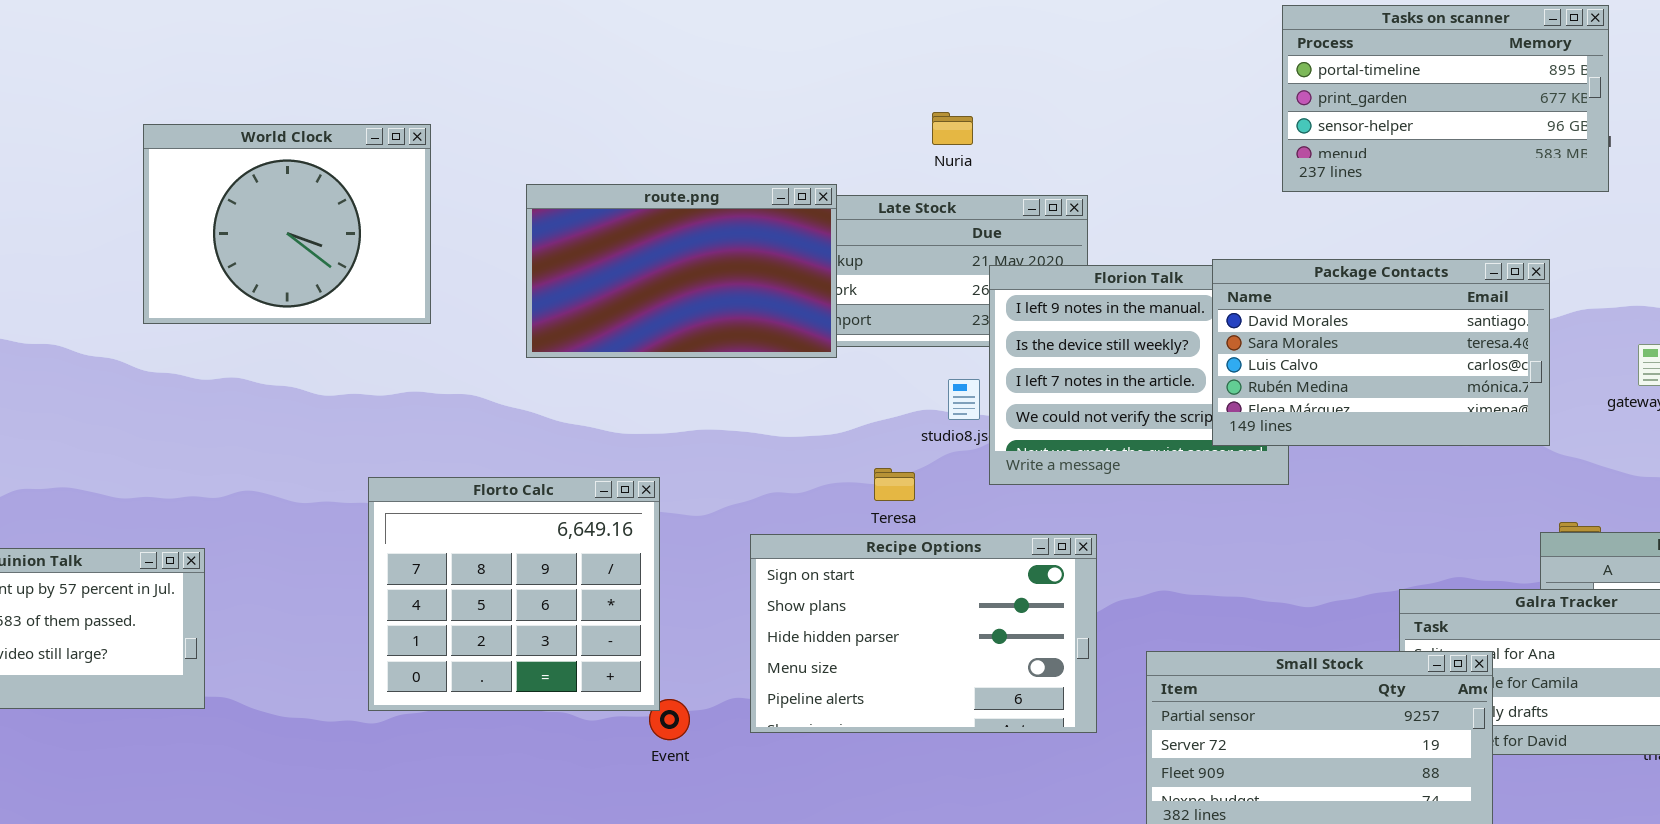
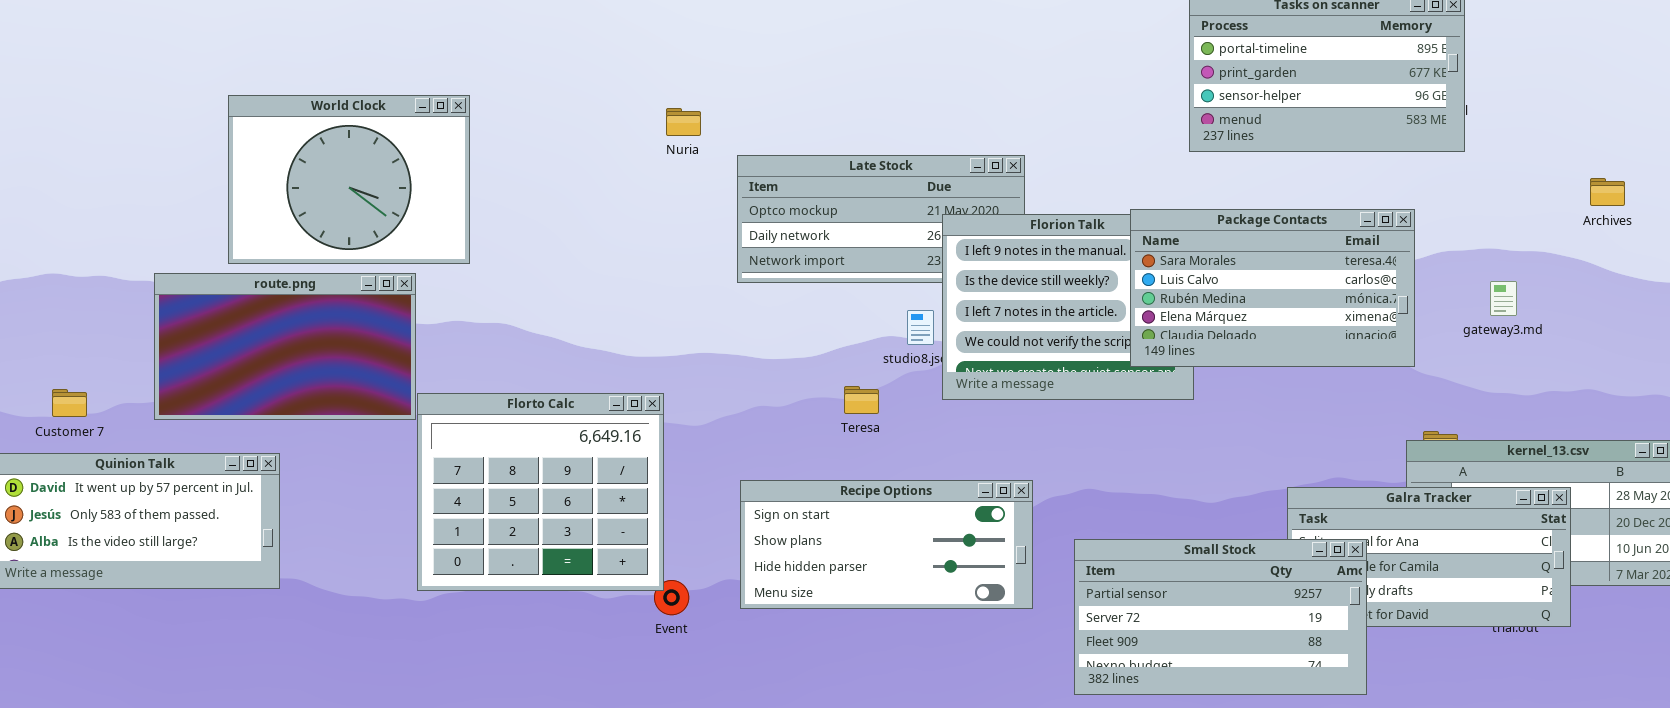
Nuria: [932,112,973,145] -> [666,108,701,136], moved
route.png: [526,184,837,358] -> [154,273,416,420], moved
Package Contacts: [1212,259,1550,446] -> [1130,209,1415,367], scrolled down 1 row
Recipe Options: [750,534,1097,733] -> [740,480,1033,609], resized

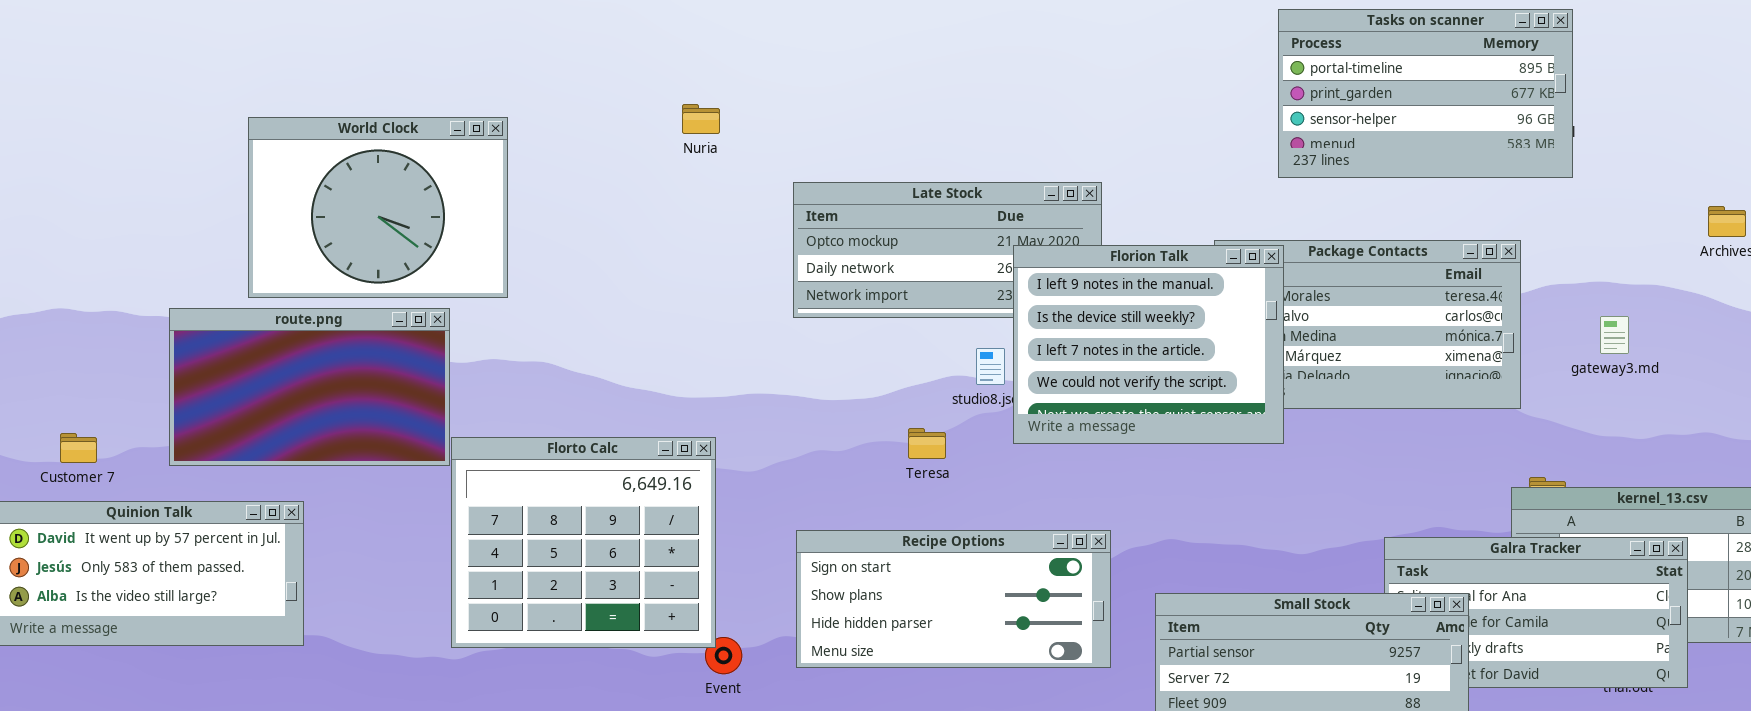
Nuria: [666,108,701,136] -> [682,104,720,134], moved
Florion Talk: [942,214,1194,400] -> [1013,245,1284,444], raised

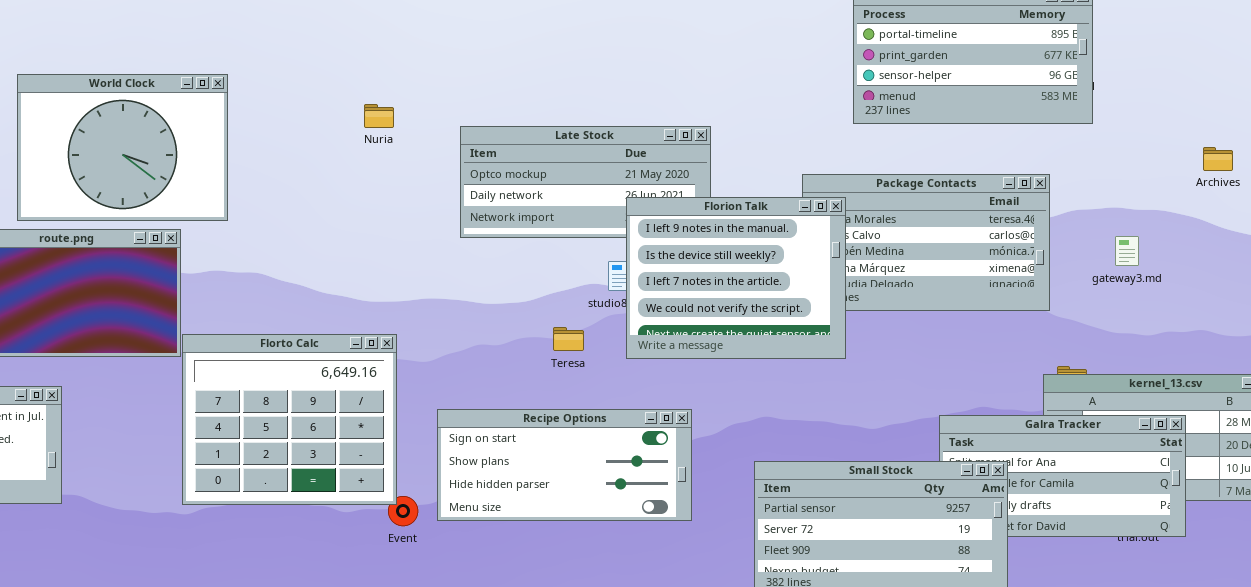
Nuria: [682,104,720,134] -> [364,104,394,128], moved
Florion Talk: [1013,245,1284,444] -> [626,197,846,359], moved
Recipe Options: [796,530,1111,668] -> [437,409,692,521], moved

